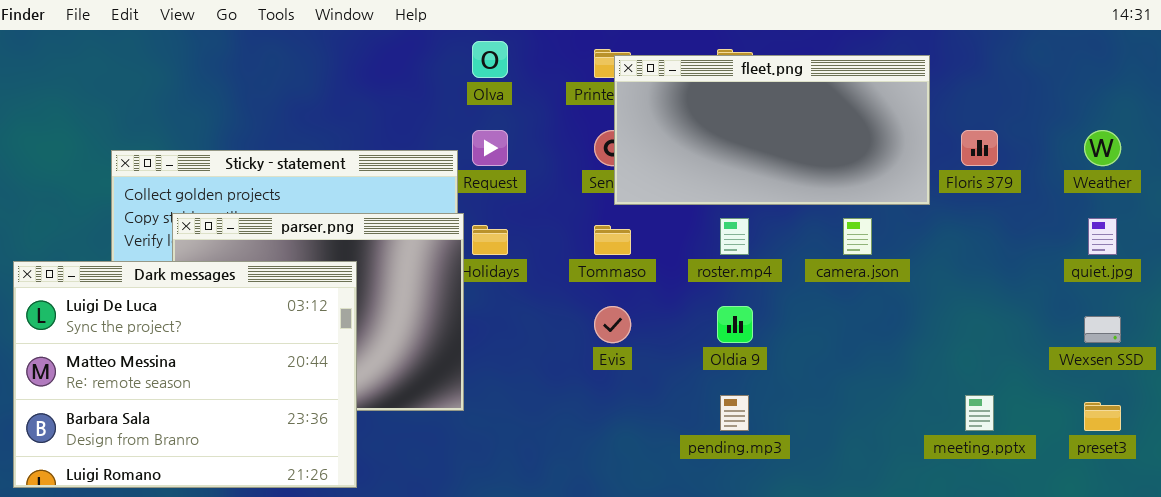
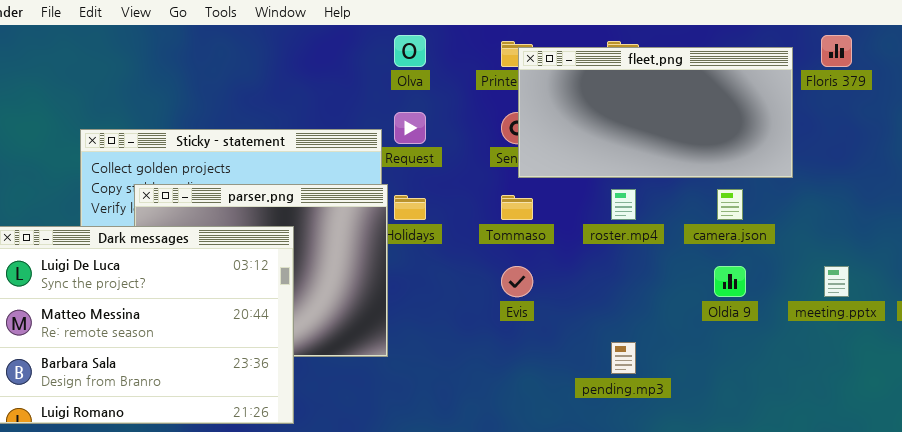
Floris 379: [961,130,998,166] -> [821,35,852,67], moved
Oldia 9: [717,306,753,343] -> [714,266,746,297], moved
meeting.pptx: [965,395,994,431] -> [824,266,849,297], moved

